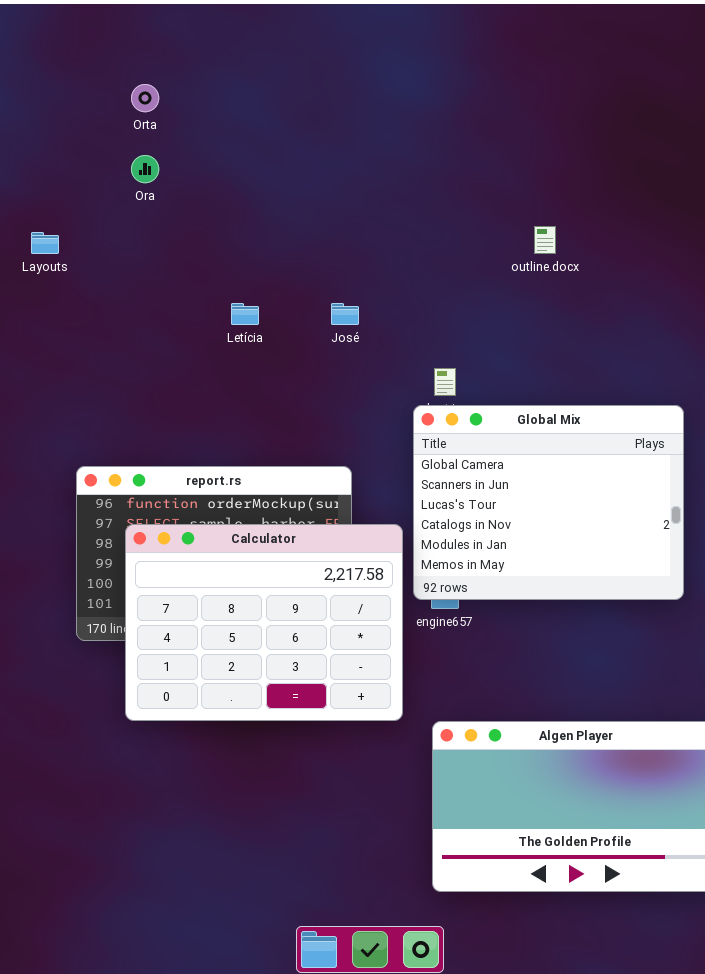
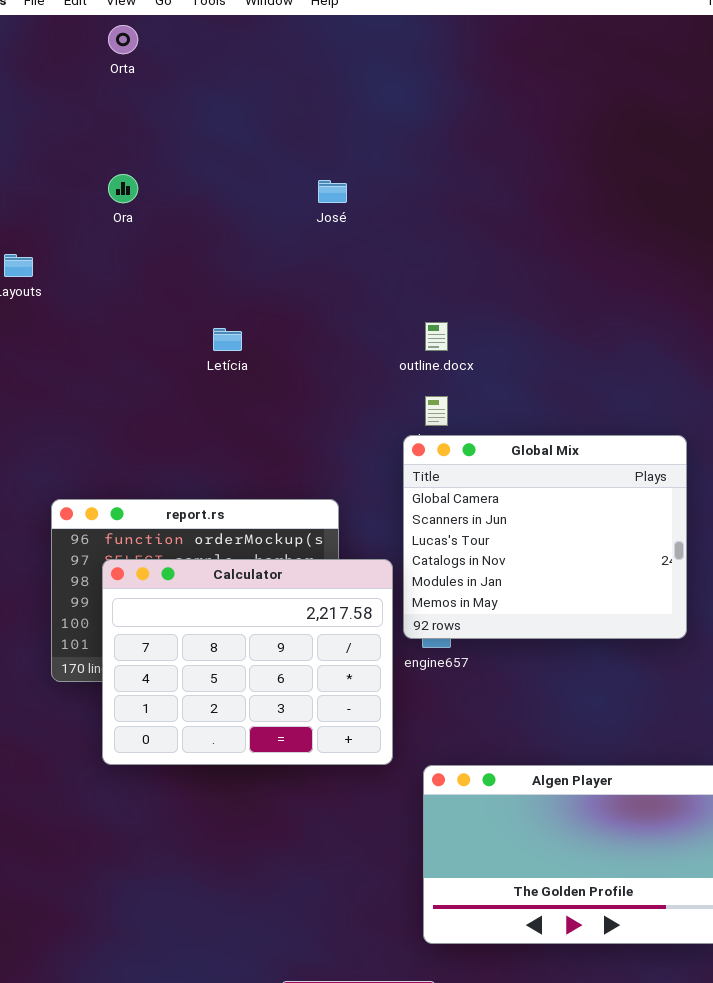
Orta: [131,84,159,112] -> [108,25,138,54], moved
outline.docx: [534,226,556,254] -> [425,322,448,351], moved
José: [331,303,359,325] -> [318,180,347,203], moved

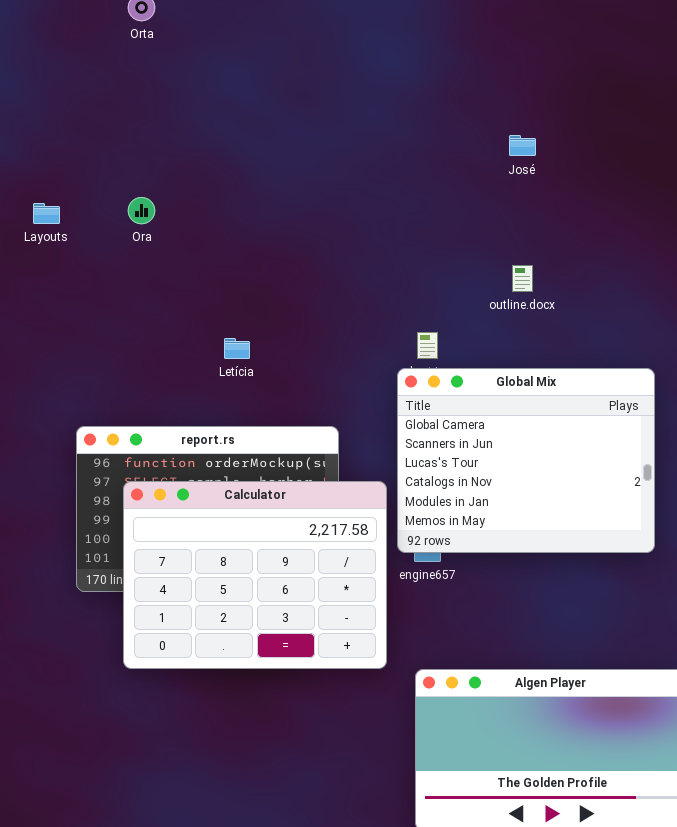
Ora: [108,174,138,203] -> [128,197,155,224], moved
José: [318,180,347,203] -> [509,135,536,156], moved
outline.docx: [425,322,448,351] -> [512,265,533,292], moved
Letícia: [213,328,242,351] -> [224,338,250,359], moved

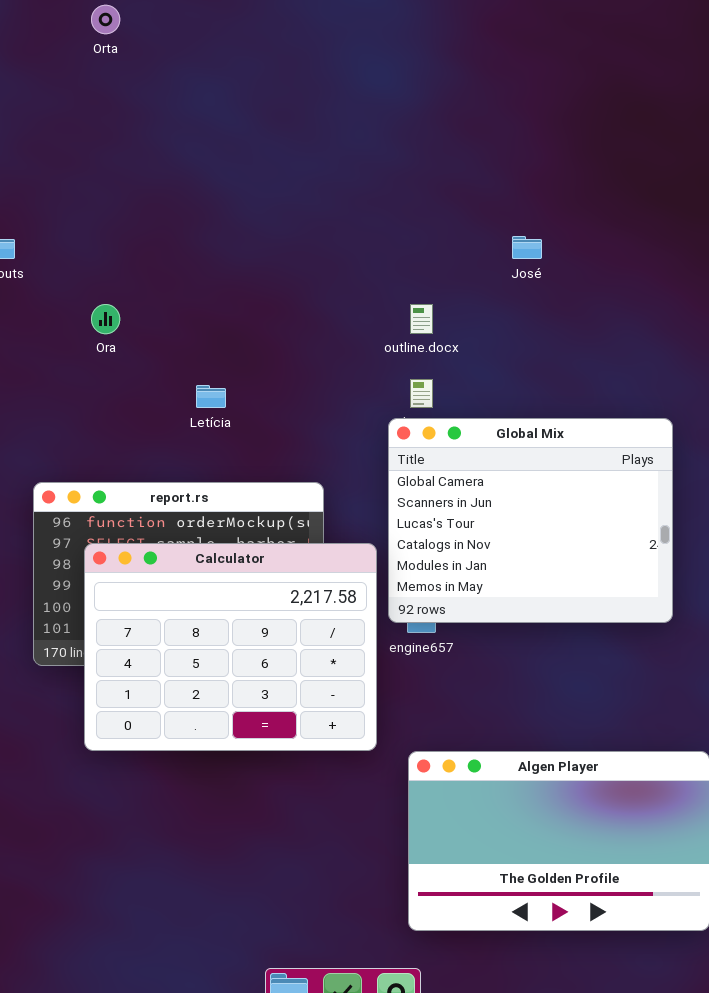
José: [509,135,536,156] -> [512,236,542,259], moved
Ora: [128,197,155,224] -> [91,304,120,334], moved
outline.docx: [512,265,533,292] -> [410,304,433,334], moved

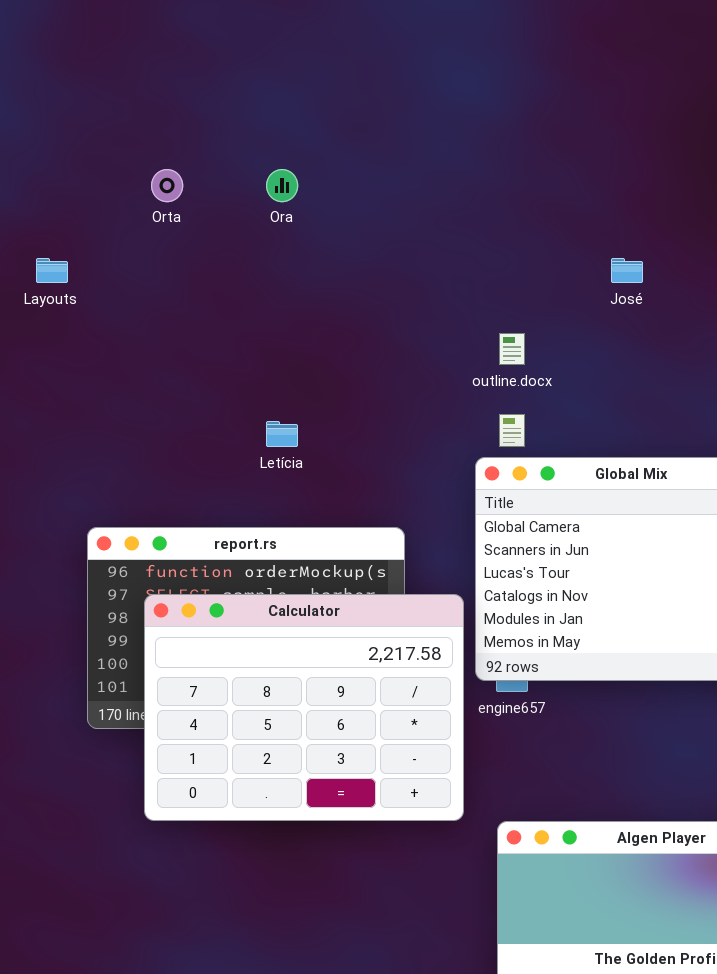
Orta: [91,5,120,34] -> [151,169,183,202], moved
Ora: [91,304,120,334] -> [266,169,298,202], moved

